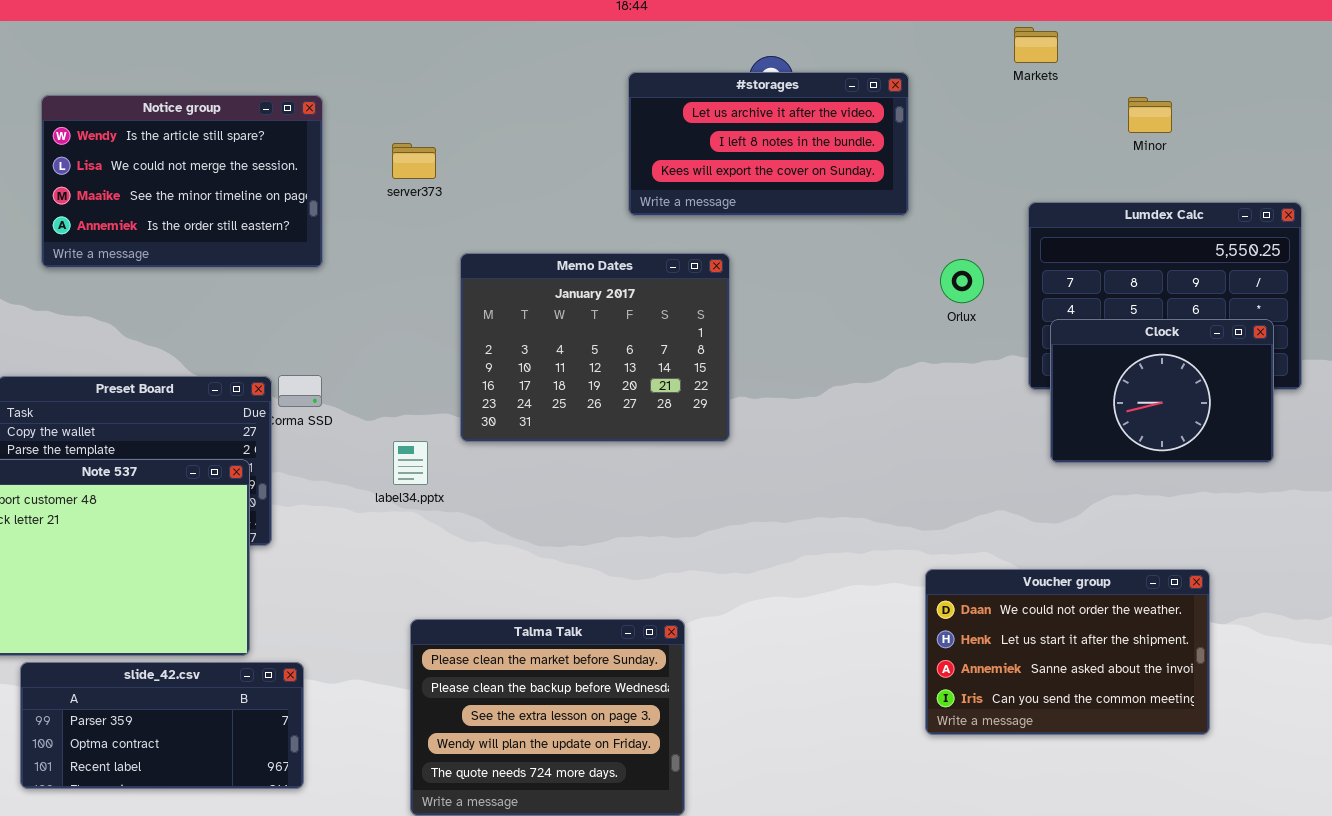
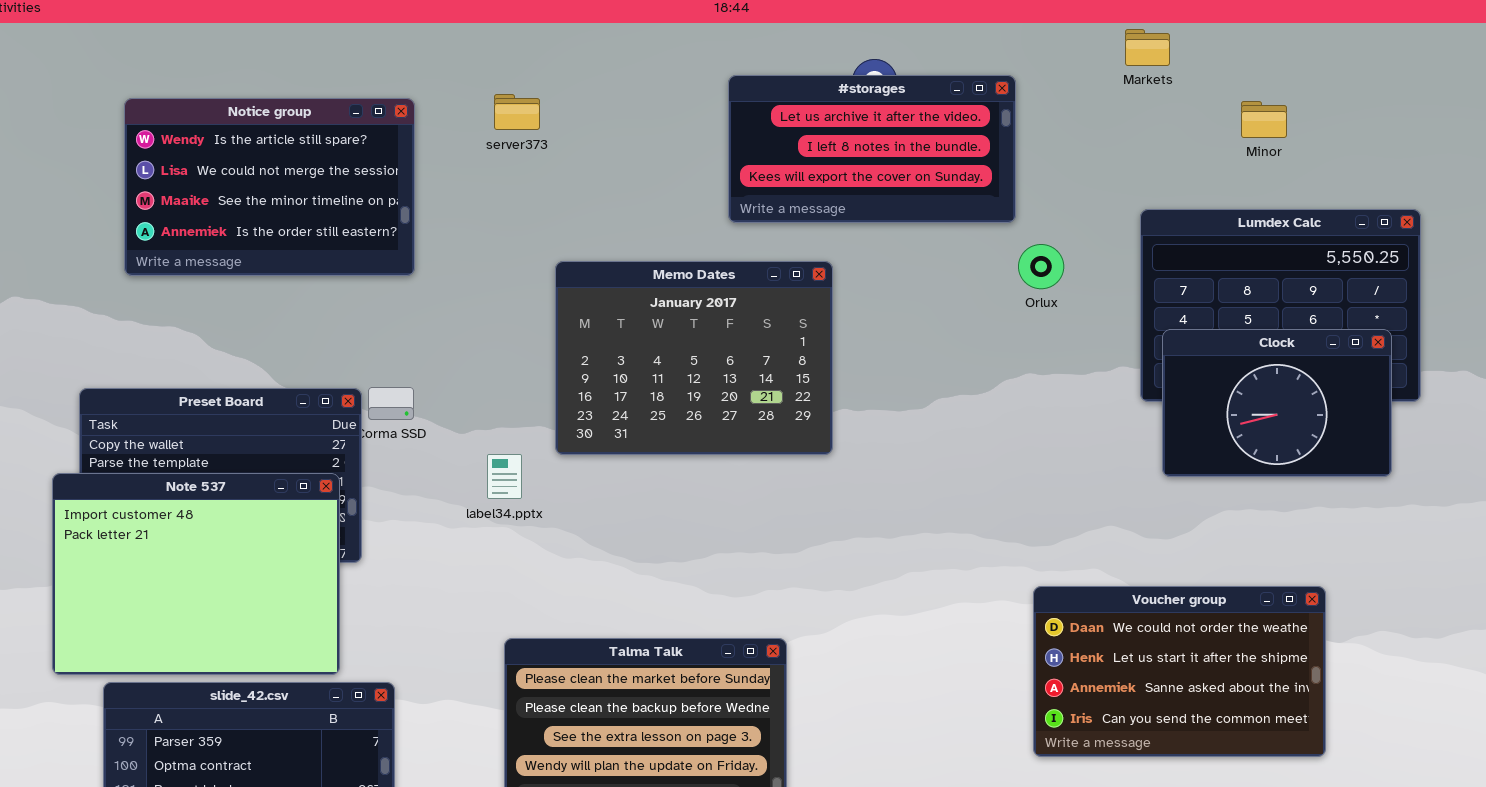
server373: [392,143,436,179] -> [494,94,540,130], moved
Orlux: [940,259,984,303] -> [1018,244,1064,289], moved

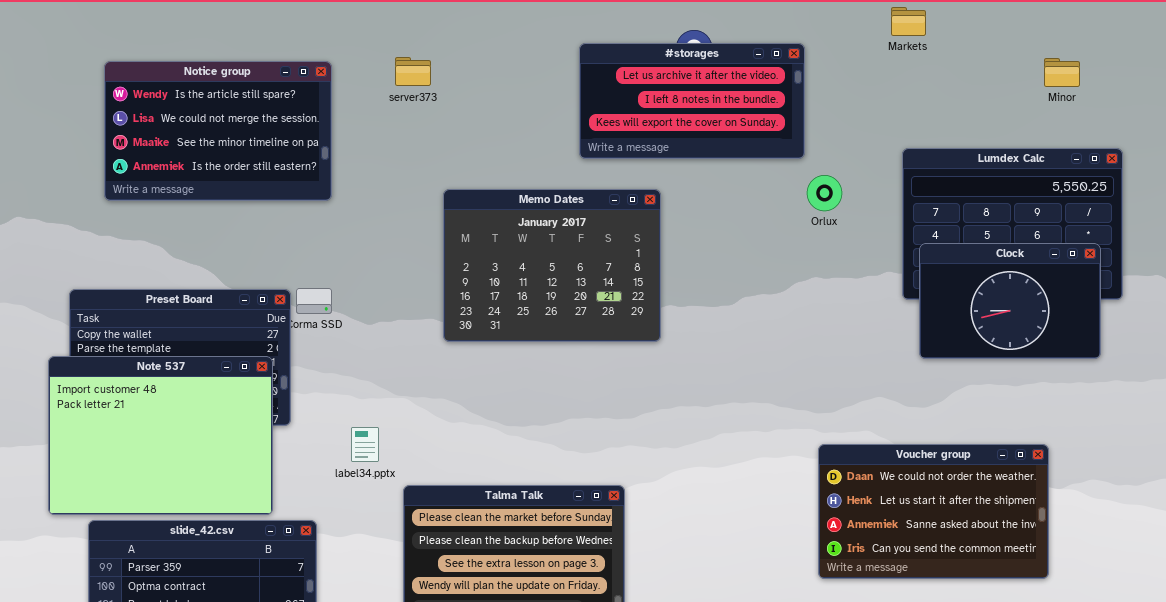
Minor: [1241,101,1287,138] -> [1044,58,1080,87], moved
label34.pptx: [487,454,522,499] -> [351,427,379,462], moved

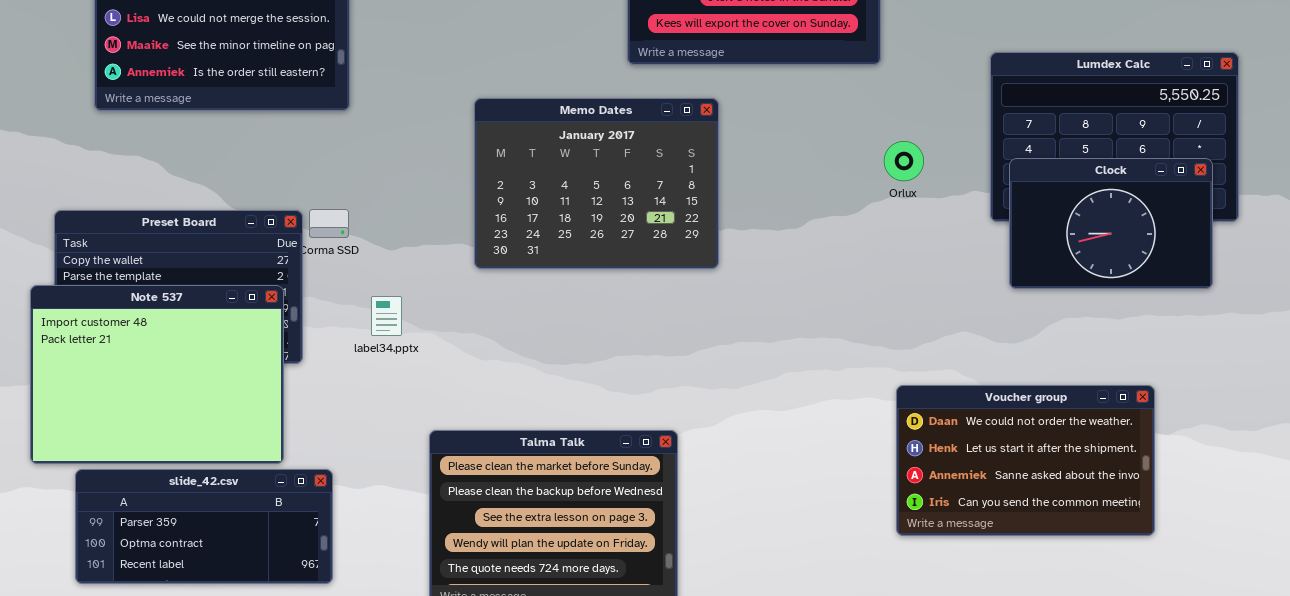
Orlux: [807,175,842,211] -> [884,141,924,181], moved
label34.pptx: [351,427,379,462] -> [371,296,402,336], moved

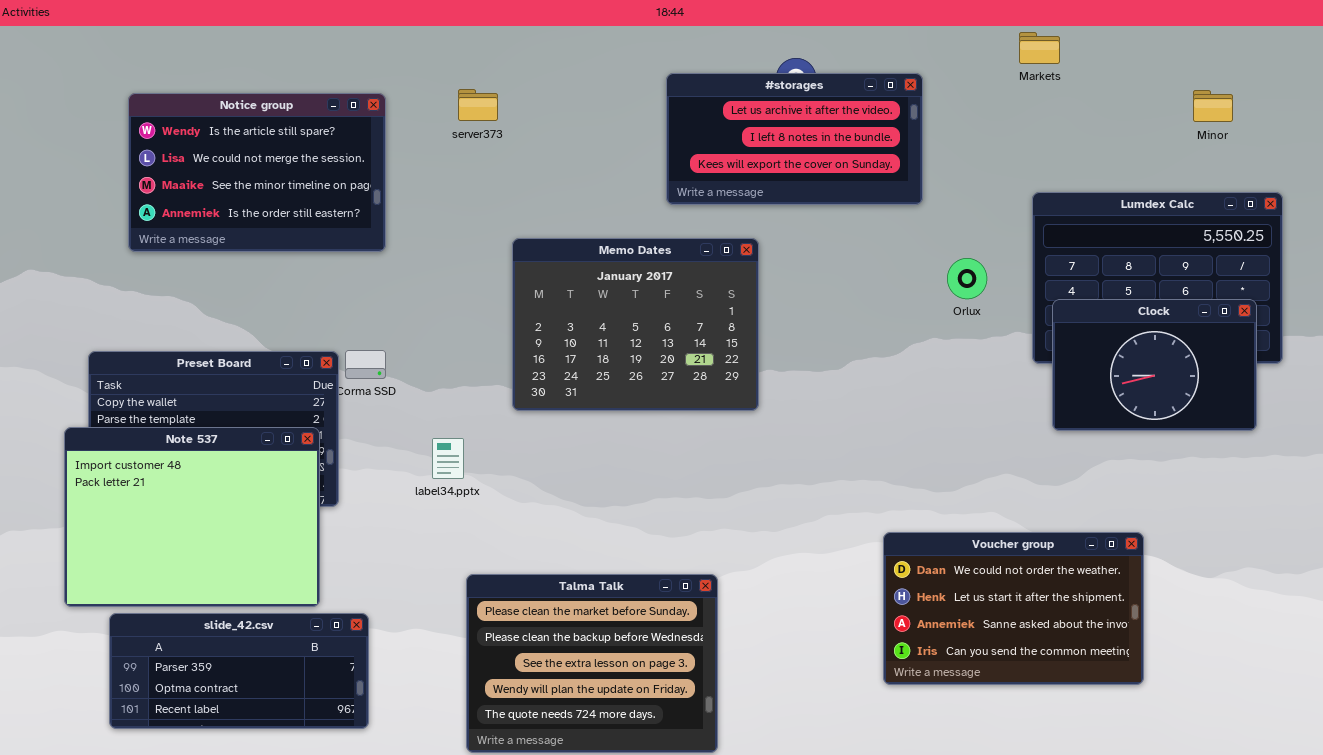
Orlux: [884,141,924,181] -> [947,258,987,299], moved
label34.pptx: [371,296,402,336] -> [432,438,464,479], moved
Voucher group: [896,385,1155,536] -> [883,532,1144,685], moved

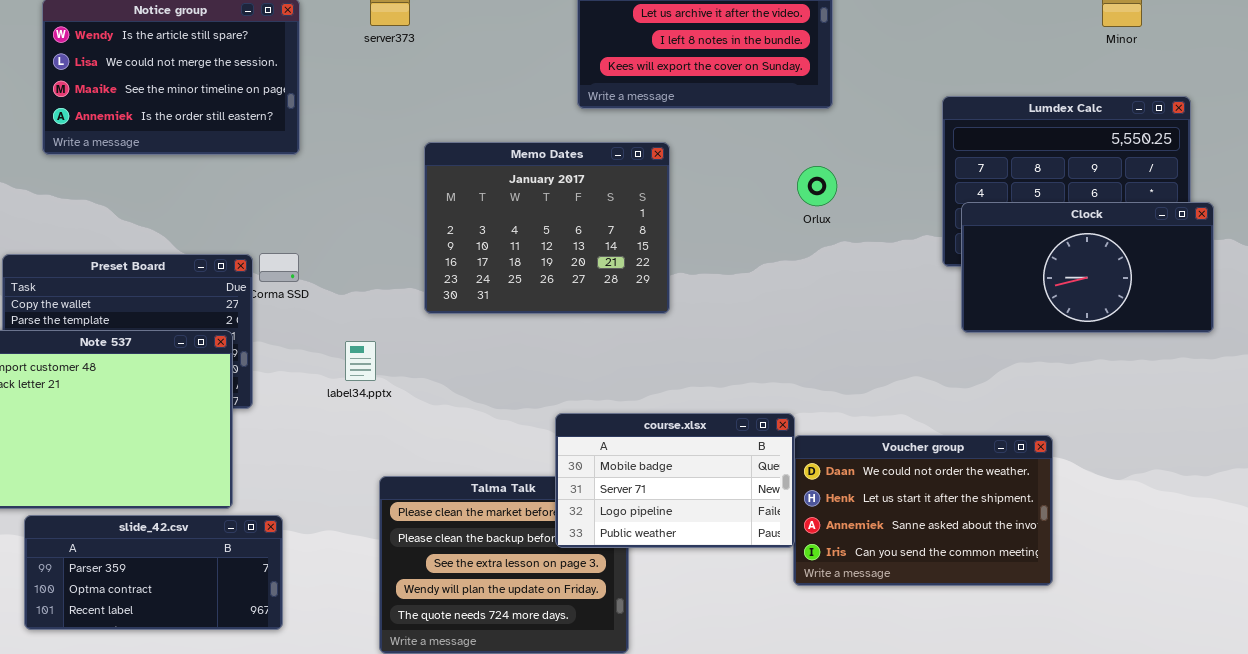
Orlux: [947,258,987,299] -> [797,166,837,206], moved
Clock: [1052,299,1257,431] -> [961,202,1214,333], resized
course.xlsx: none -> [555,413,795,548], opened

